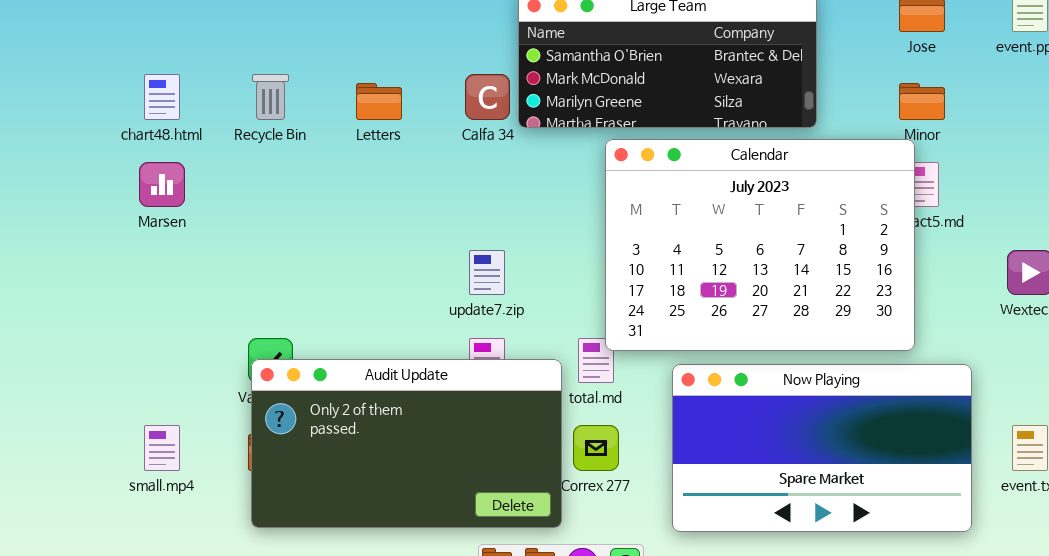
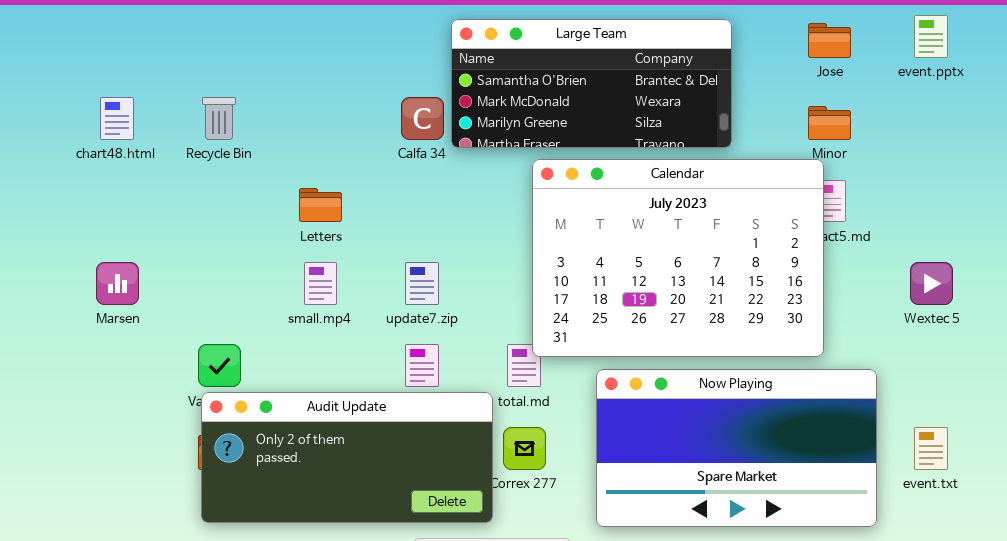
Letters: [356,83,402,120] -> [299,188,342,222], moved
Marsen: [139,162,185,207] -> [96,262,139,305], moved
Audit Update: [251,359,562,528] -> [201,392,493,523], resized
small.mp4: [144,425,180,471] -> [304,262,337,305], moved

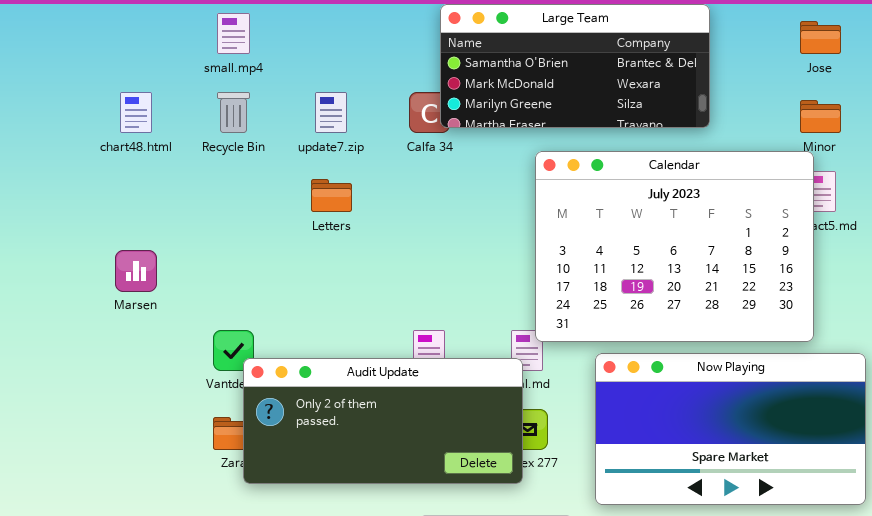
Large Team: [451,19,732,148] -> [440,4,710,128], moved
small.mp4: [304,262,337,305] -> [217,13,250,54], moved
update7.zip: [405,262,439,305] -> [315,92,347,133], moved
Audit Update: [201,392,493,523] -> [243,358,523,484], moved

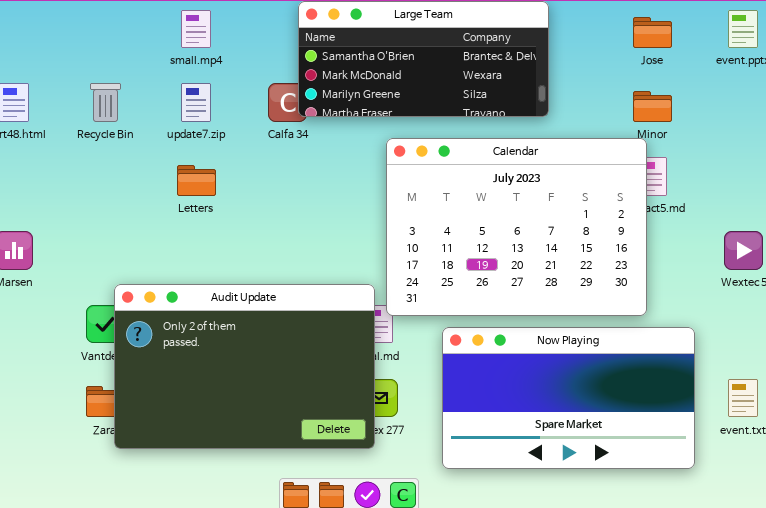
small.mp4: [217,13,250,54] -> [181,10,211,48], moved
Audit Update: [243,358,523,484] -> [114,284,375,449], resized

